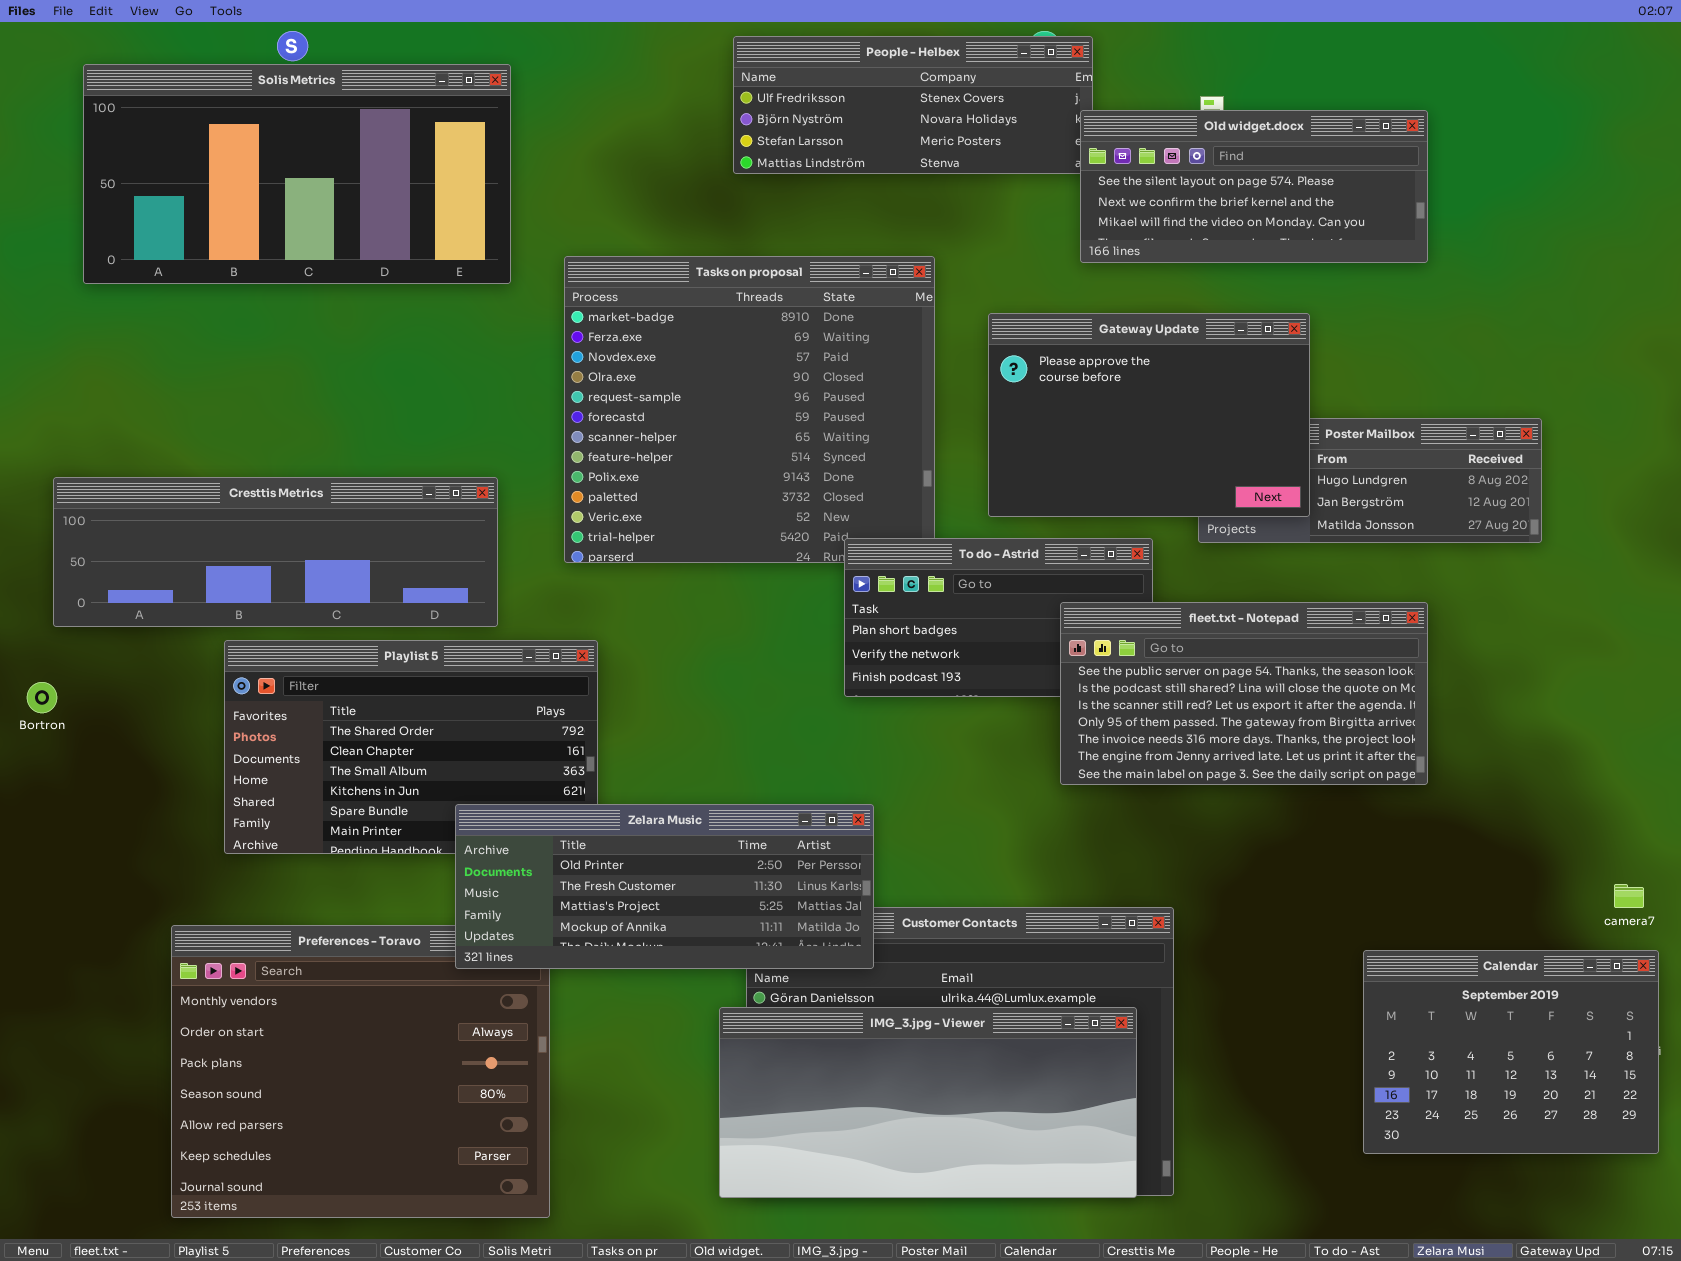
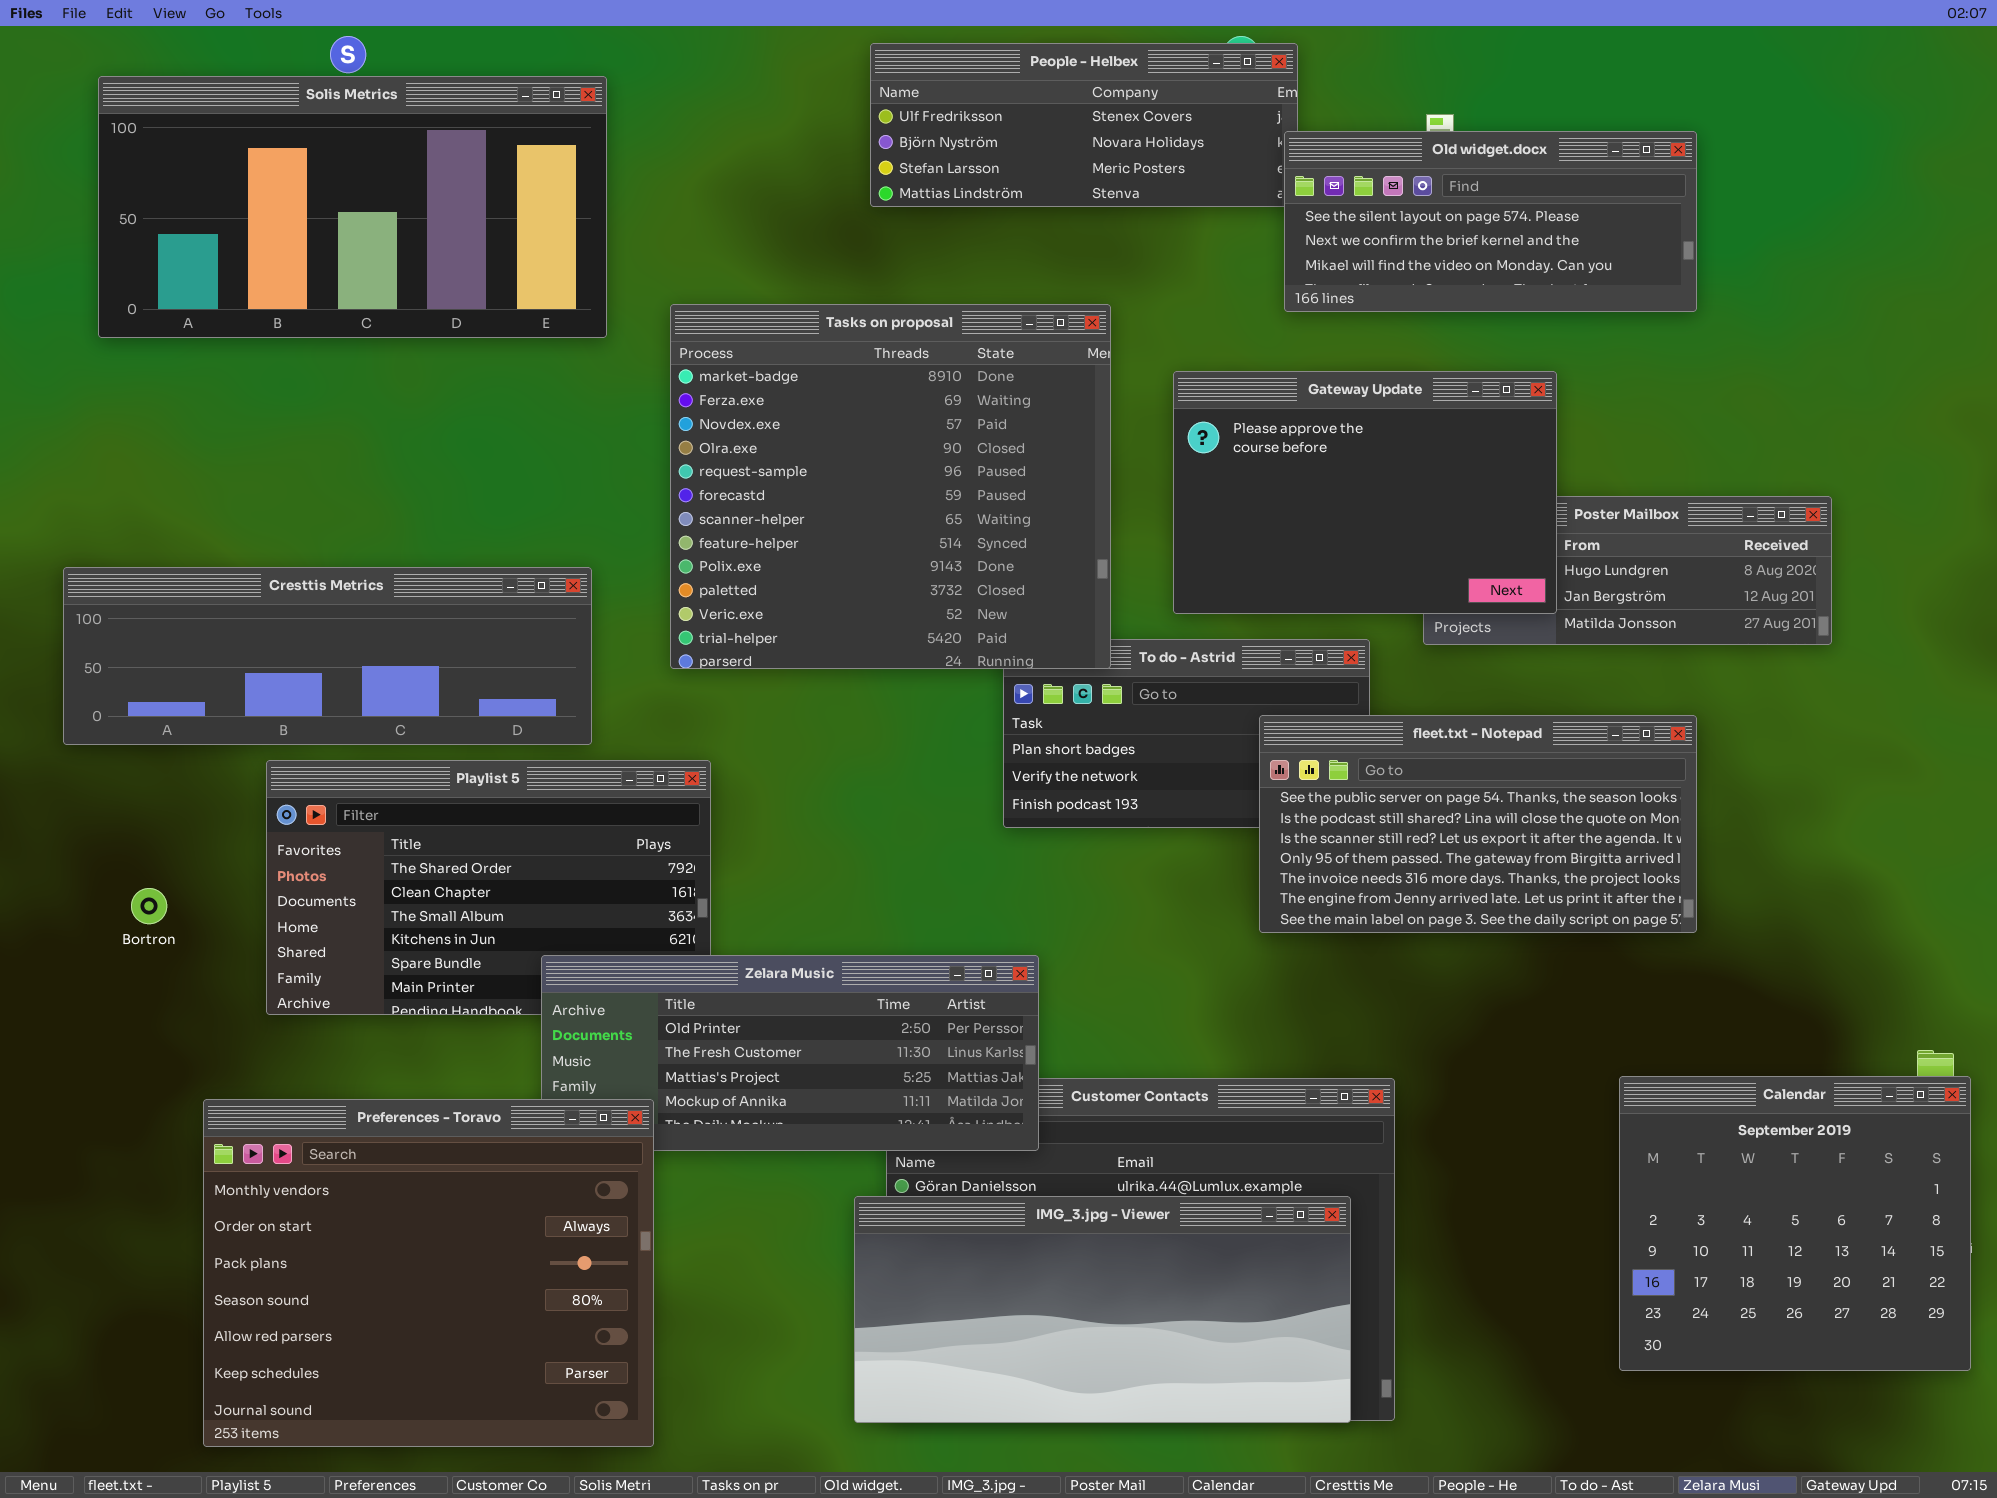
Tasks on proposal: [564,256,935,563] -> [670,304,1111,669], raised
Bortron: [27,682,57,713] -> [131,888,167,924], moved
Preferences - Toravo: [171,925,550,1218] -> [203,1099,654,1447], raised
Calendar: [1363,950,1659,1154] -> [1619,1076,1971,1371], resized

